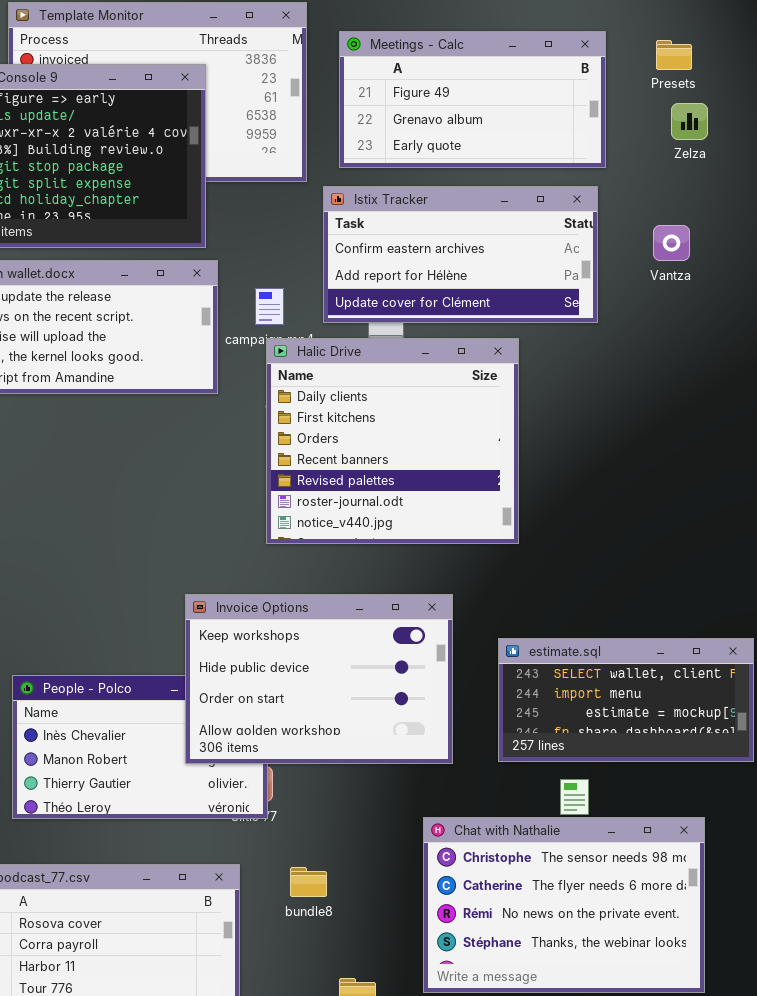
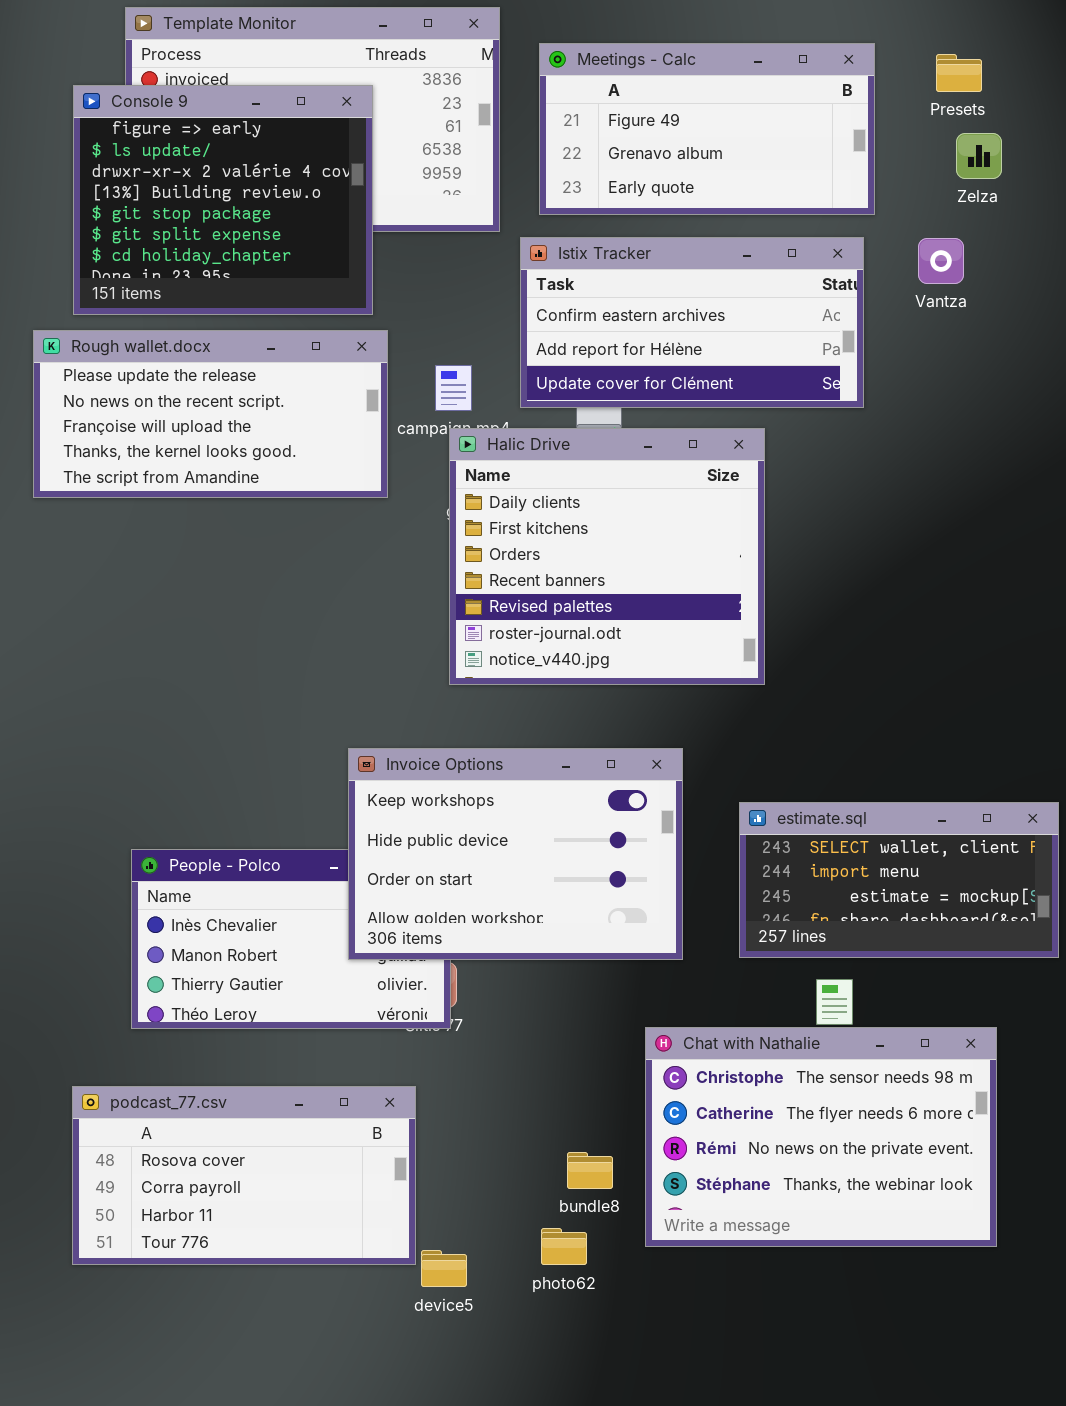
Vantza: [653,225,690,261] -> [918,238,964,284], moved
bundle8: [290,867,327,897] -> [567,1152,613,1189], moved

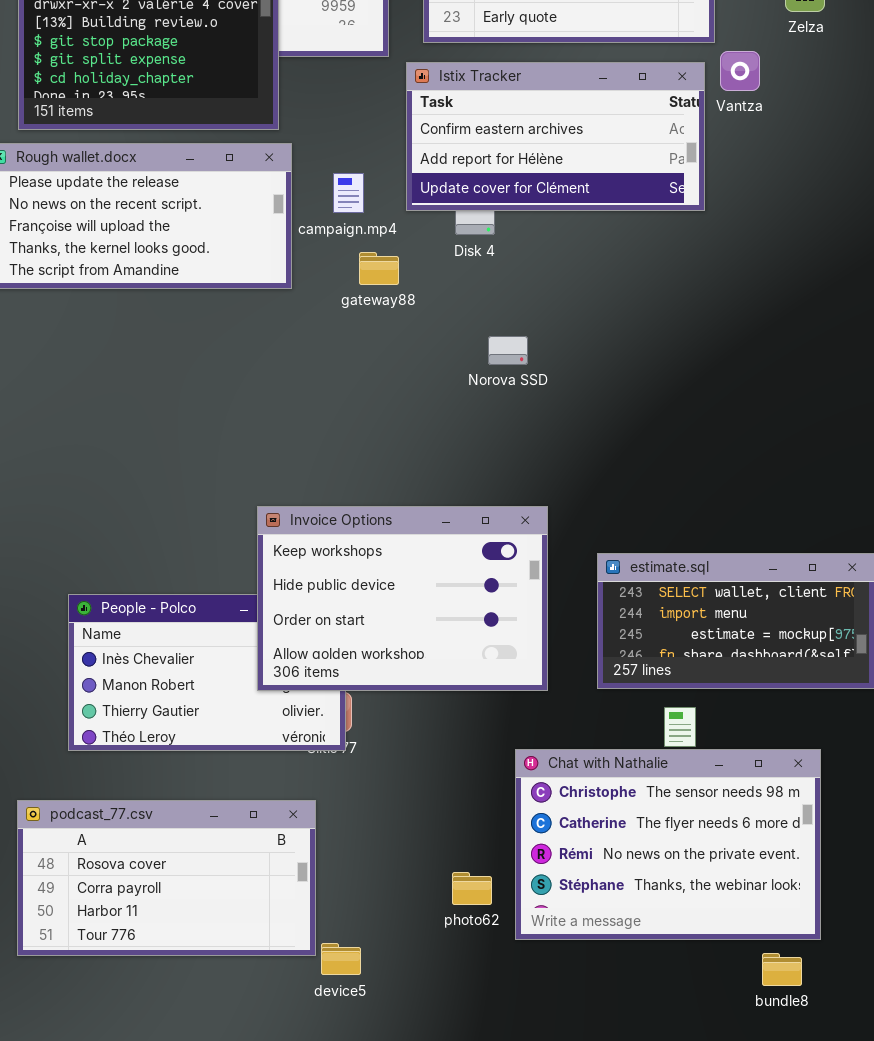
Vantza: [918,238,964,284] -> [720,51,760,91], moved
Halic Drive: [449,428,765,685] -> none, closed
bundle8: [567,1152,613,1189] -> [762,953,802,986], moved
photo62: [541,1228,587,1265] -> [452,872,492,905], moved

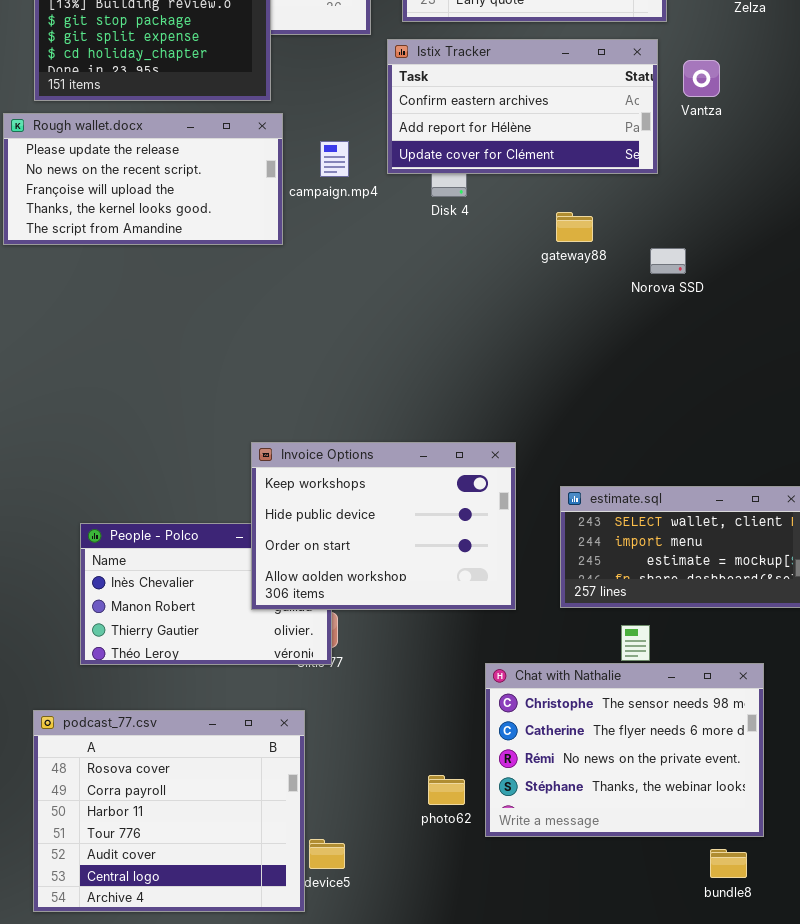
Vantza: [720,51,760,91] -> [683,60,720,97], moved
gateway88: [359,252,399,285] -> [556,212,593,242], moved
Norova SSD: [488,336,528,365] -> [650,248,686,274], moved
podcast_77.csv: [17,800,316,956] -> [33,710,305,912], resized

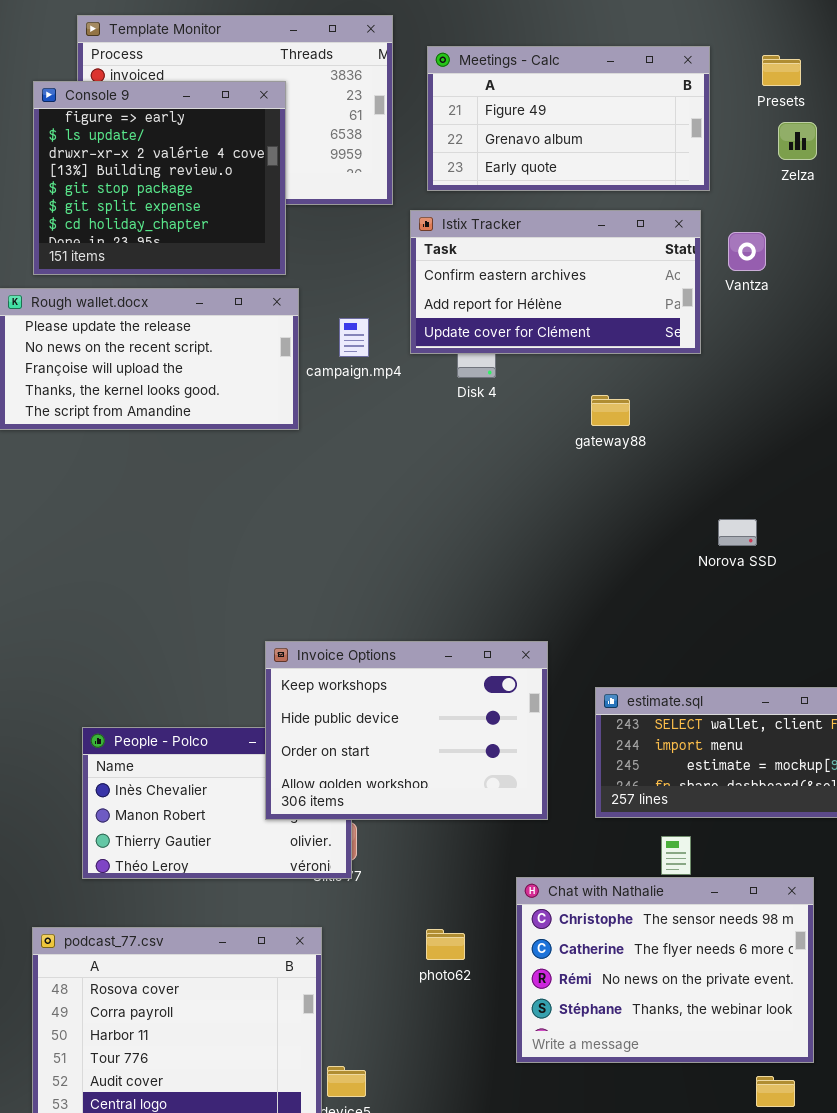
Norova SSD: [650,248,686,274] -> [718,519,757,546], moved
photo62: [428,775,465,805] -> [426,929,465,960], moved

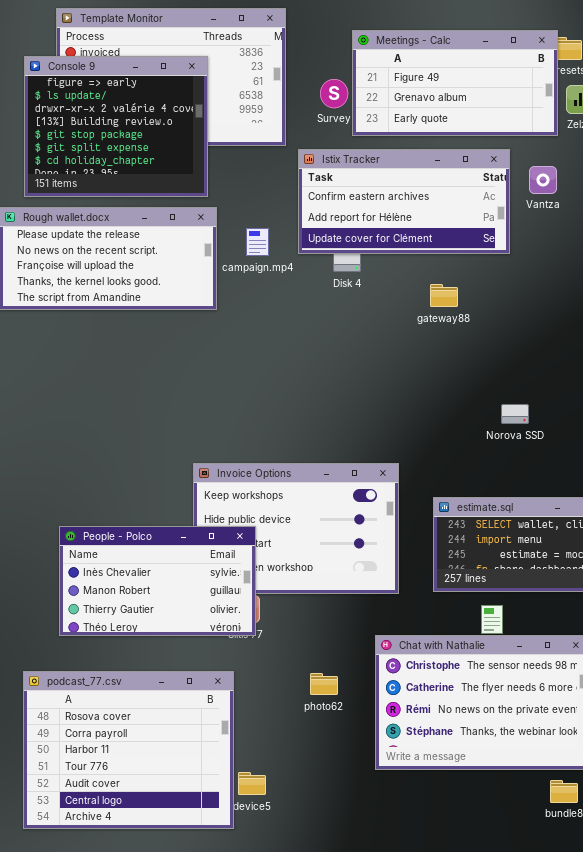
Meetings - Calc: [427,46,710,191] -> [352,30,558,136], moved
Norova SSD: [718,519,757,546] -> [501,404,529,424], moved
People - Polco: [82,727,352,879] -> [59,526,256,636], raised

